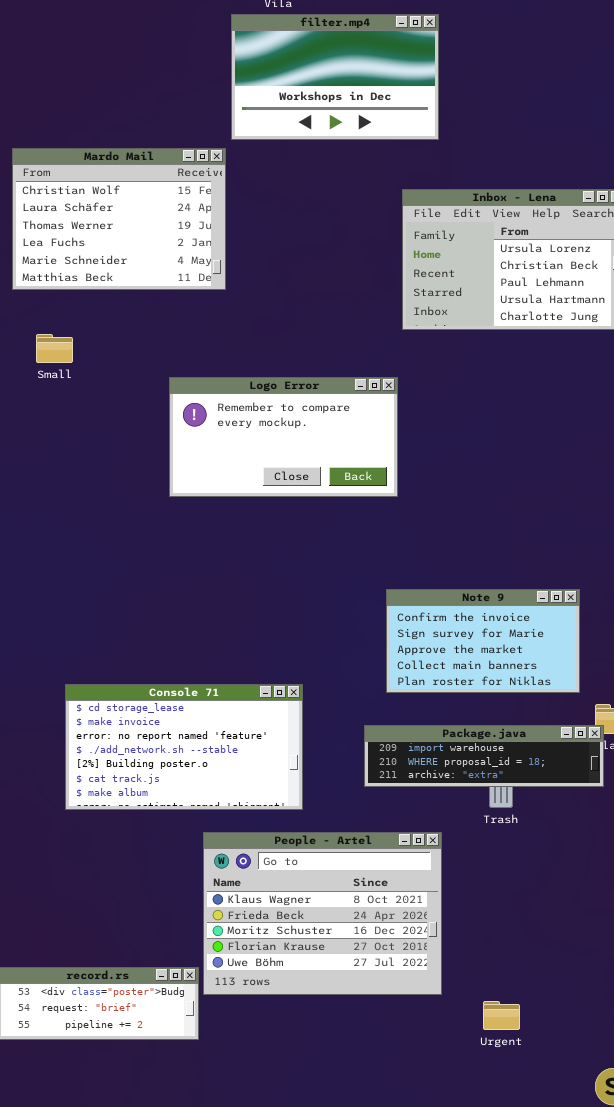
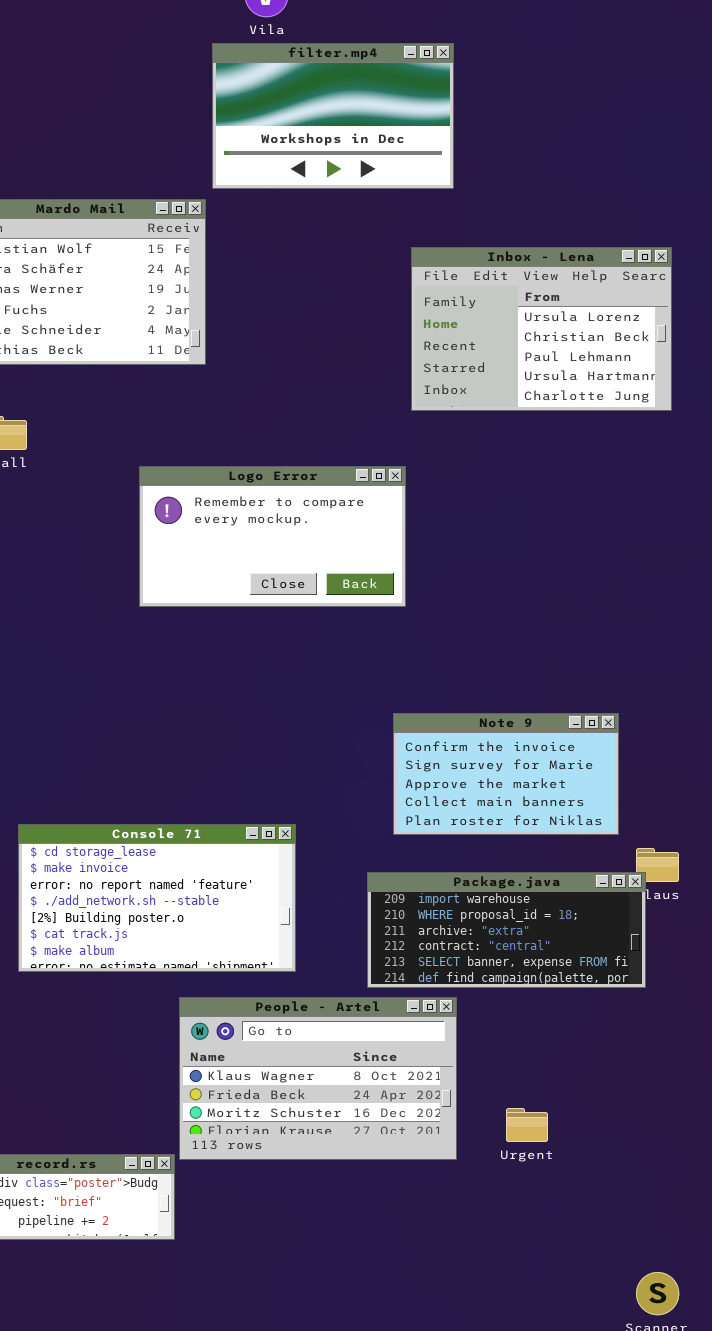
Package.java: [364,725,604,787] -> [367,872,646,988], resized
People - Artel: [203,832,442,995] -> [179,997,457,1160], resized
Urgent: [483,1001,520,1030] -> [506,1108,548,1142], moved

